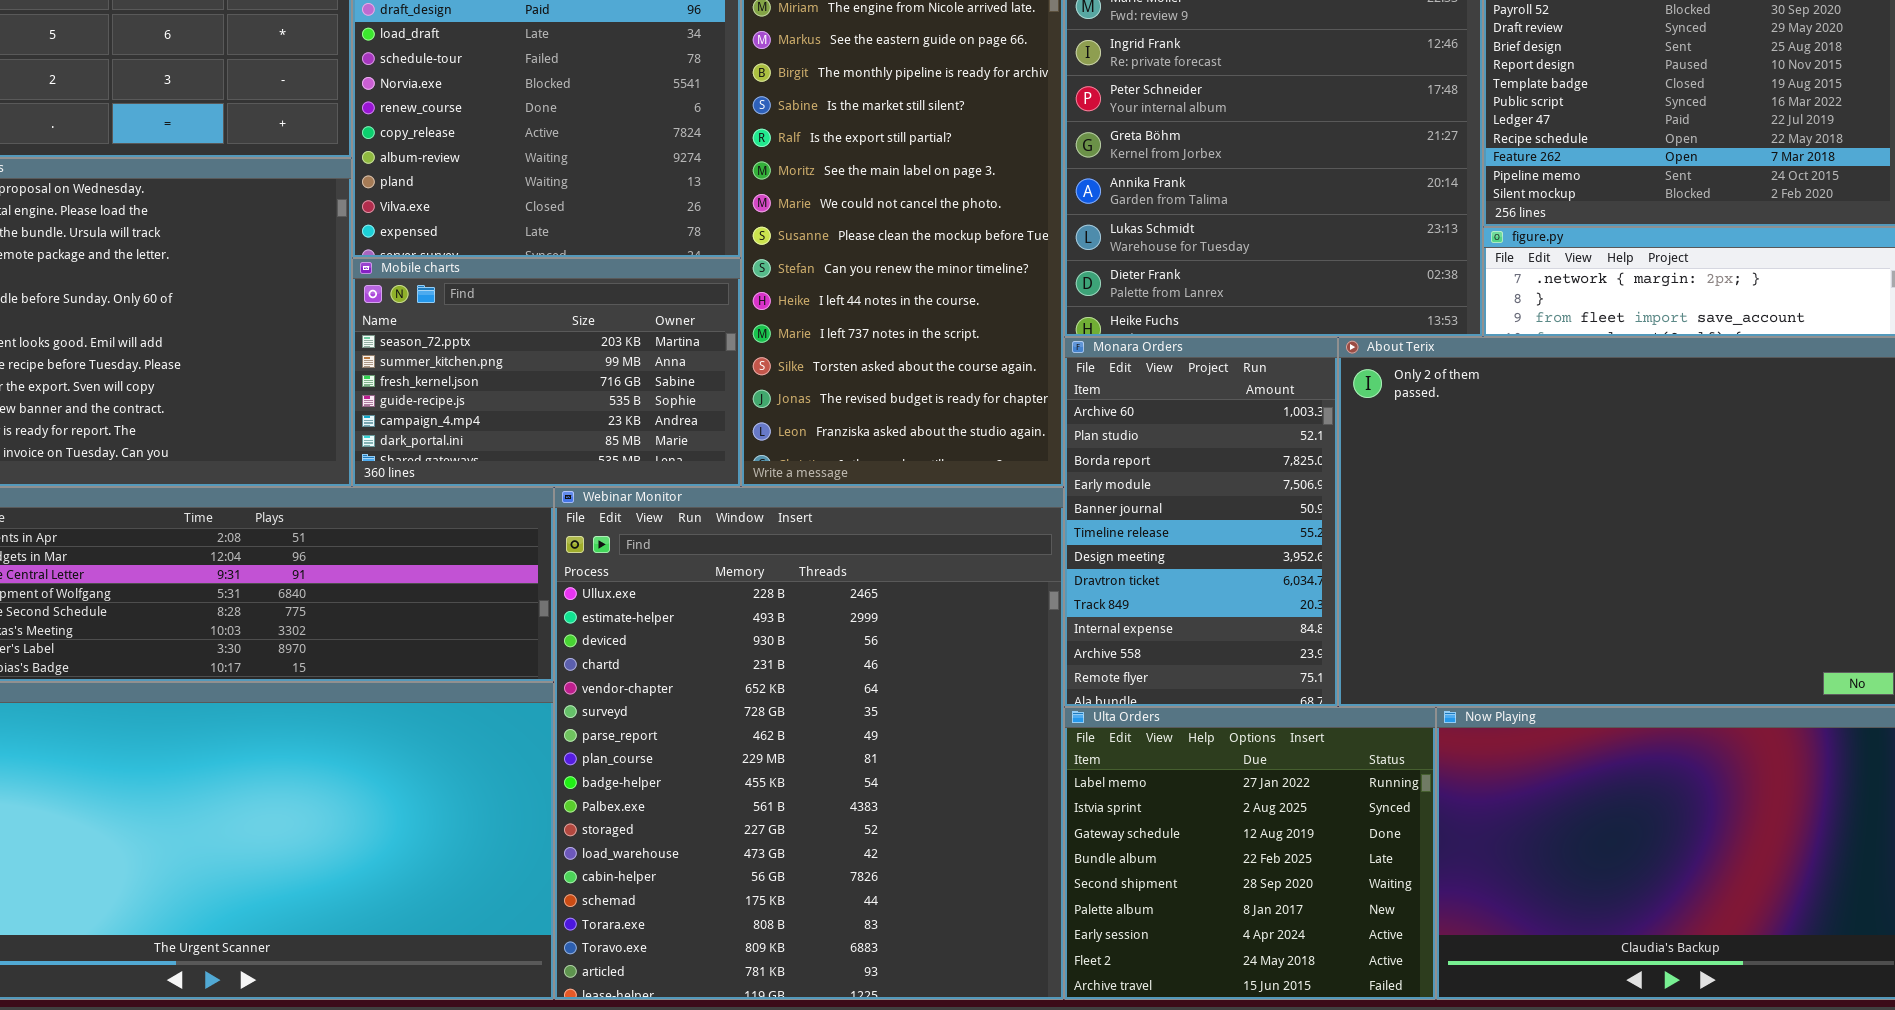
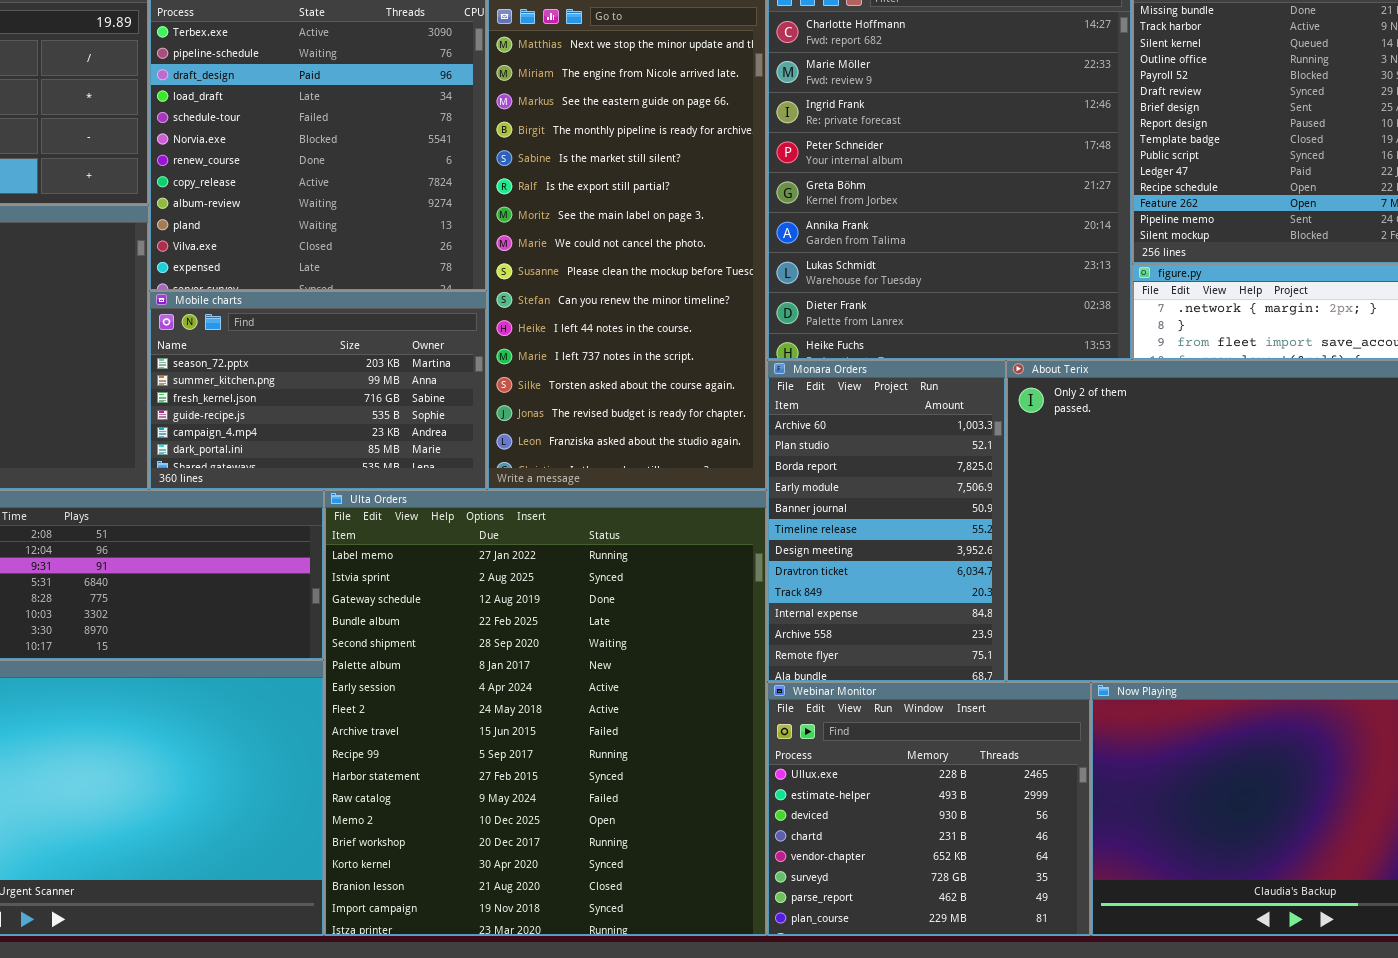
Webinar Monitor: [554,487,1064,1000] -> [767,682,1091,936], moved, resized
Ulta Orders: [1064,707,1436,1000] -> [324,490,767,936], moved, resized

